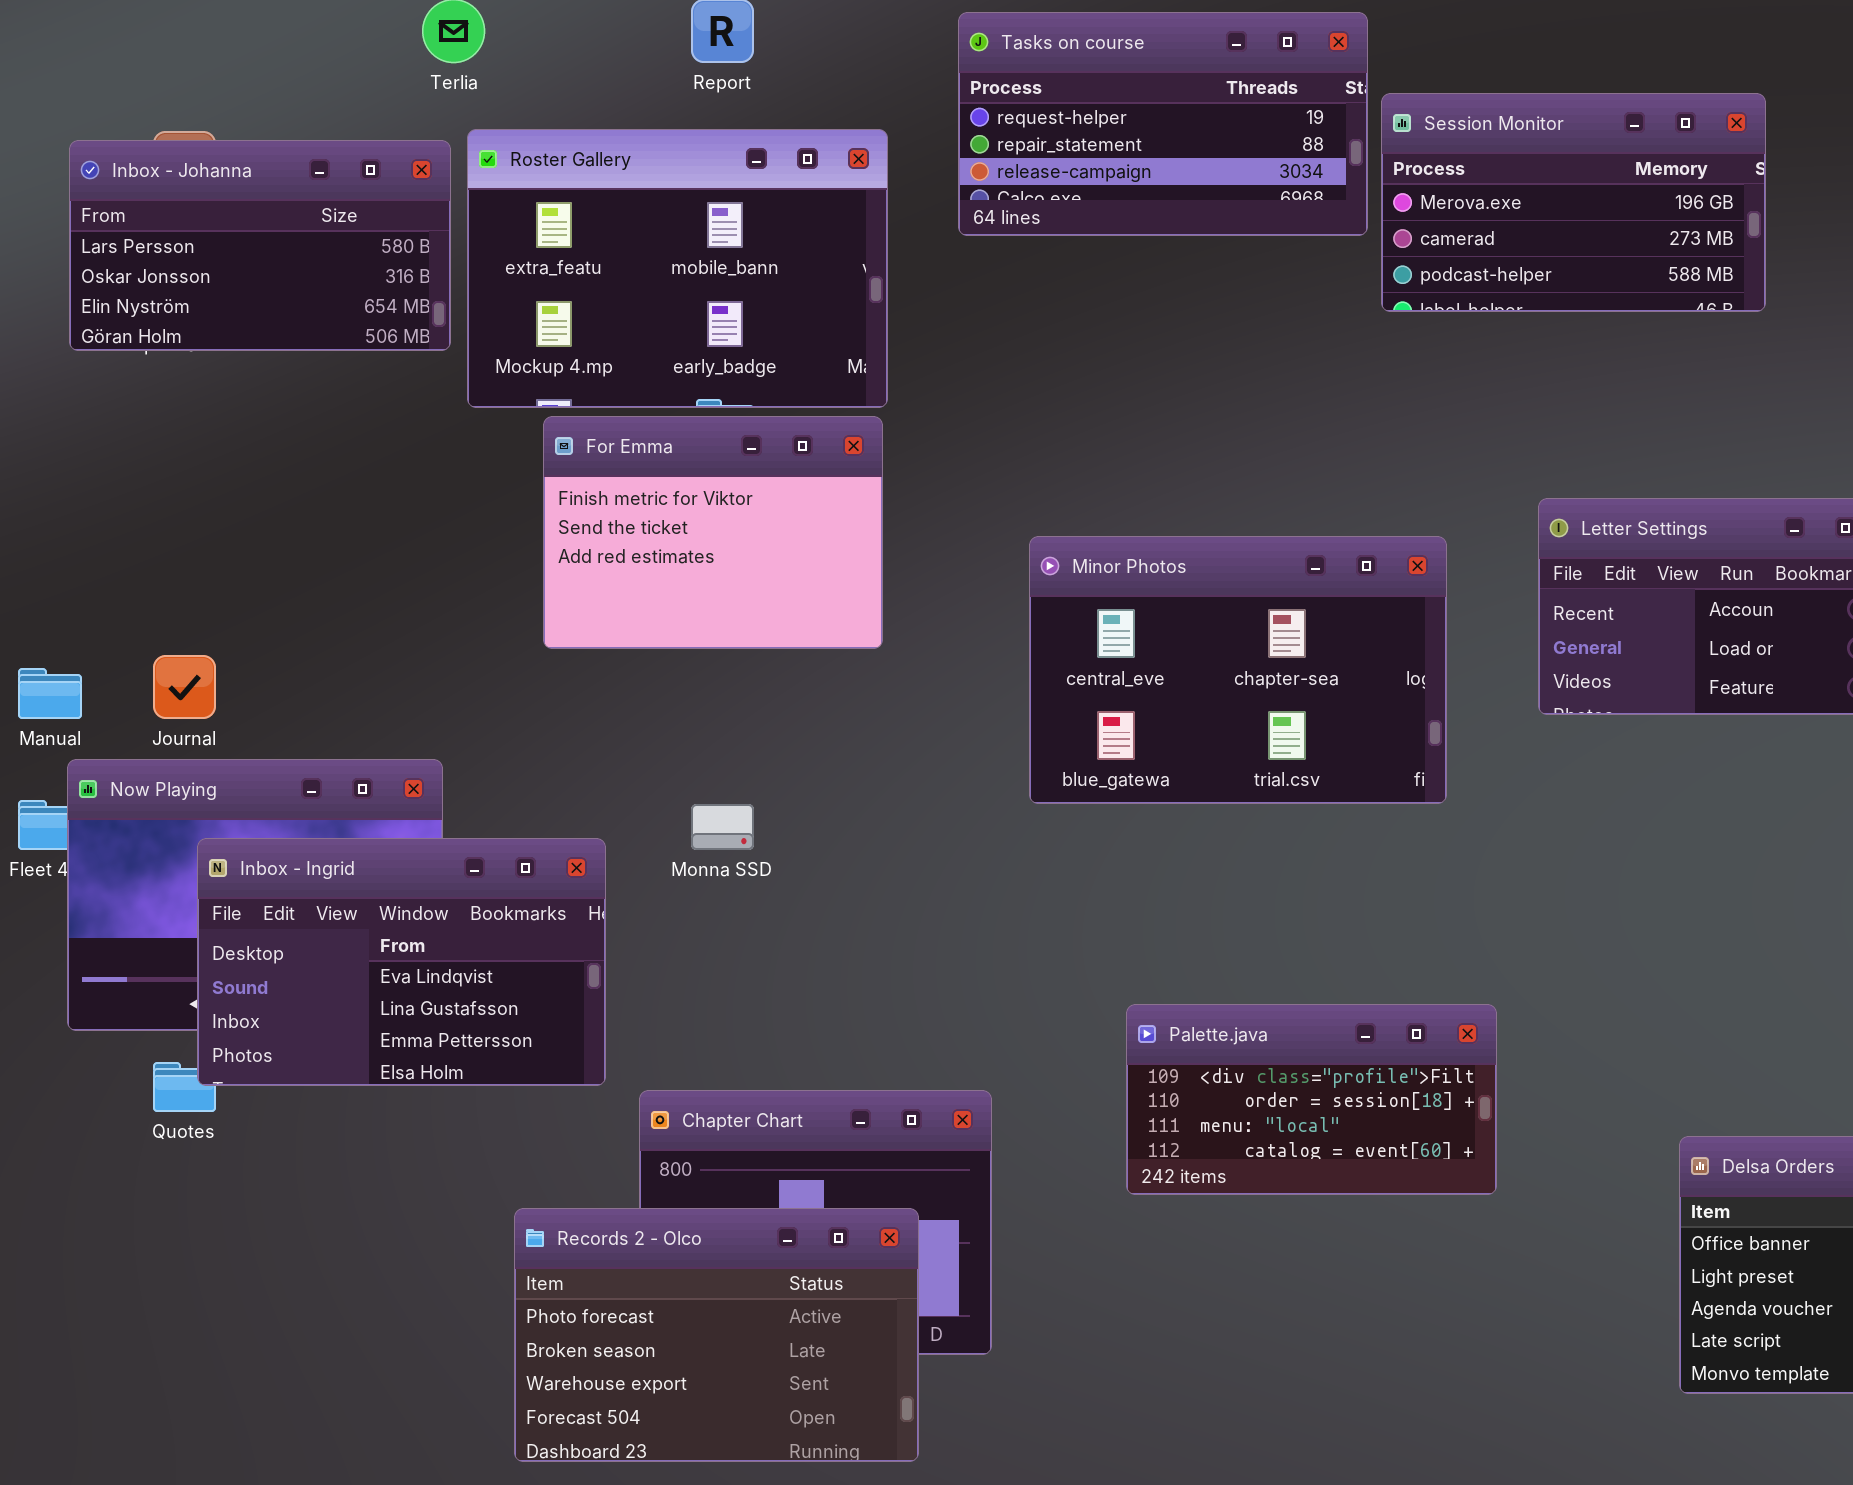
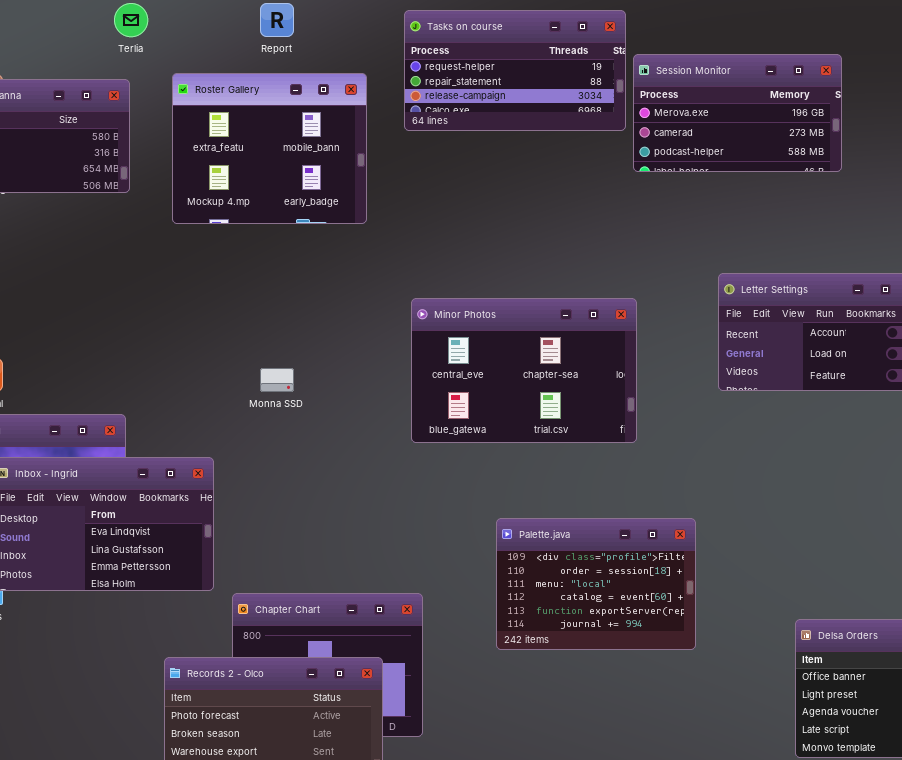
Roster Gallery: [467,129,888,408] -> [172,73,367,224], resized
For Emma: [543,416,883,649] -> none, closed
Minor Photos: [1029,536,1447,804] -> [411,298,637,443], moved
Monna SSD: [691,804,754,850] -> [260,368,294,392], moved
Palette.java: [1126,1004,1497,1195] -> [496,518,696,650], resized

